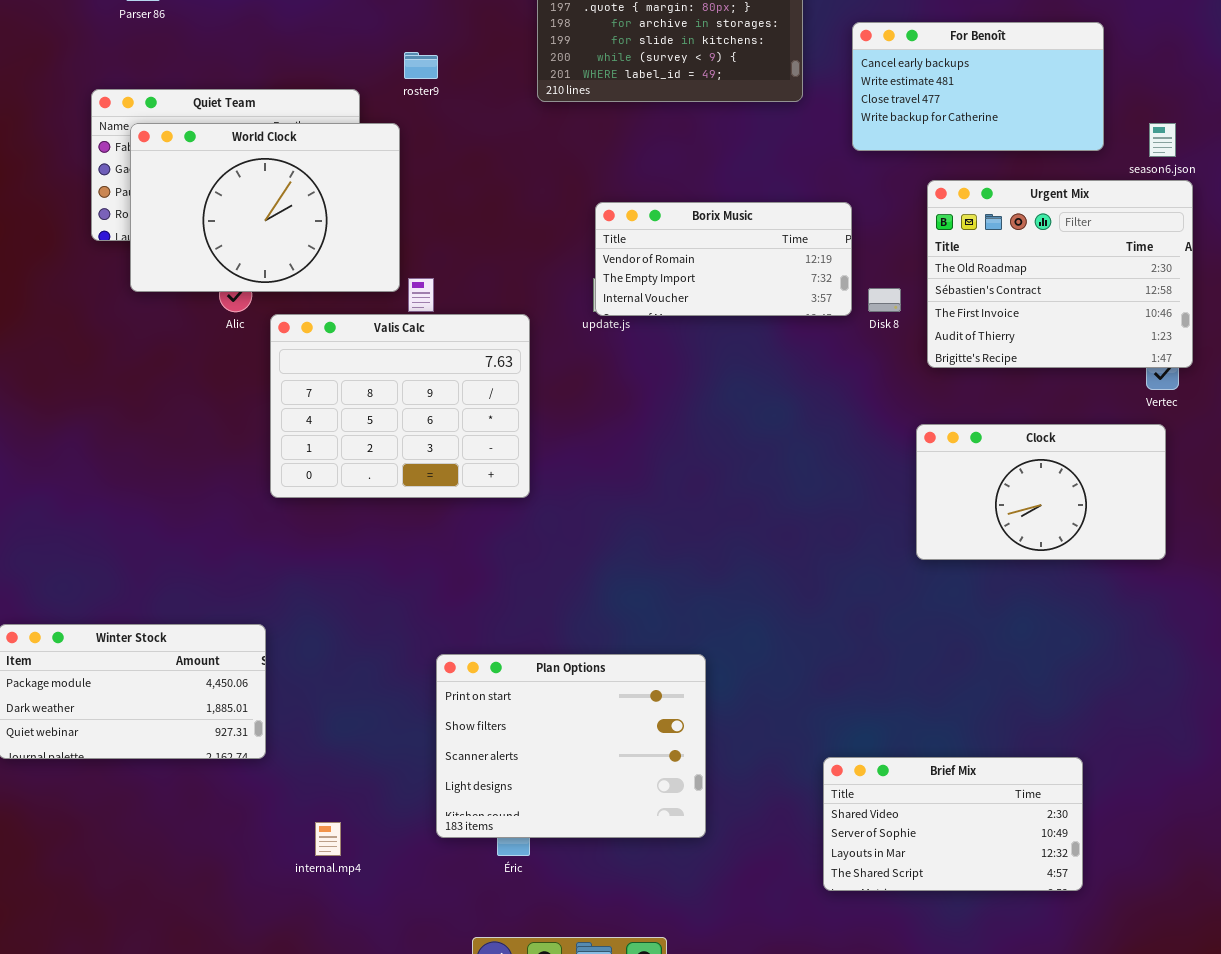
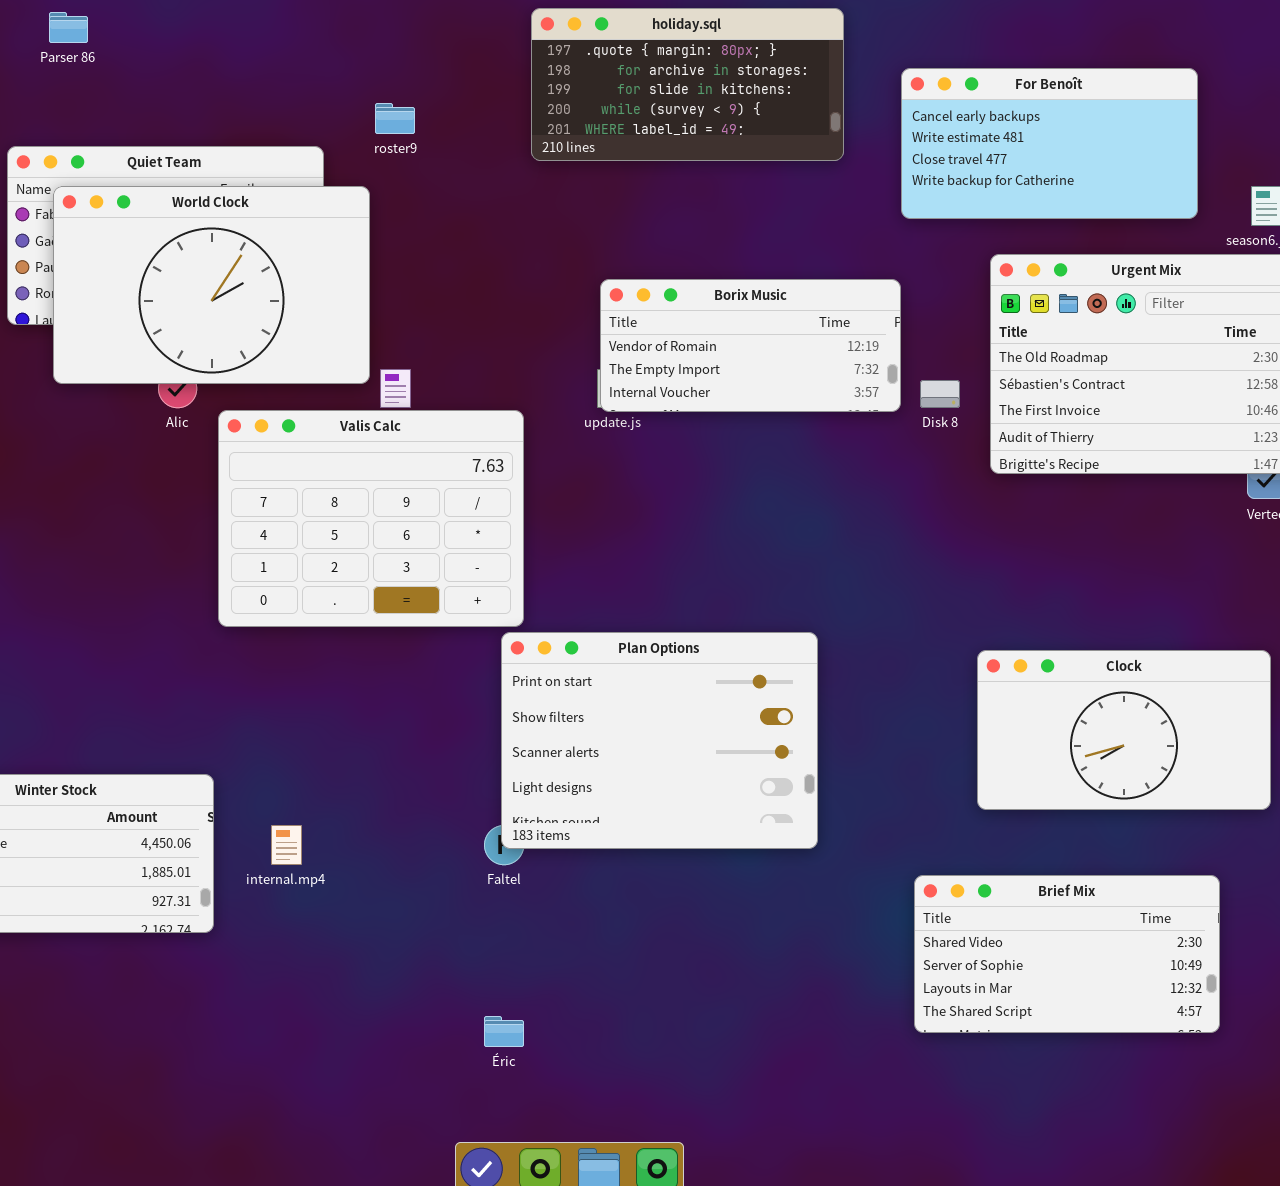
Clock: [916,424,1166,560] -> [977,650,1271,810], moved
Plan Options: [436,654,706,838] -> [501,632,818,849], moved
Brief Mix: [823,757,1083,891] -> [914,875,1220,1033], moved
internal.mp4: [315,822,341,856] -> [271,825,302,865], moved

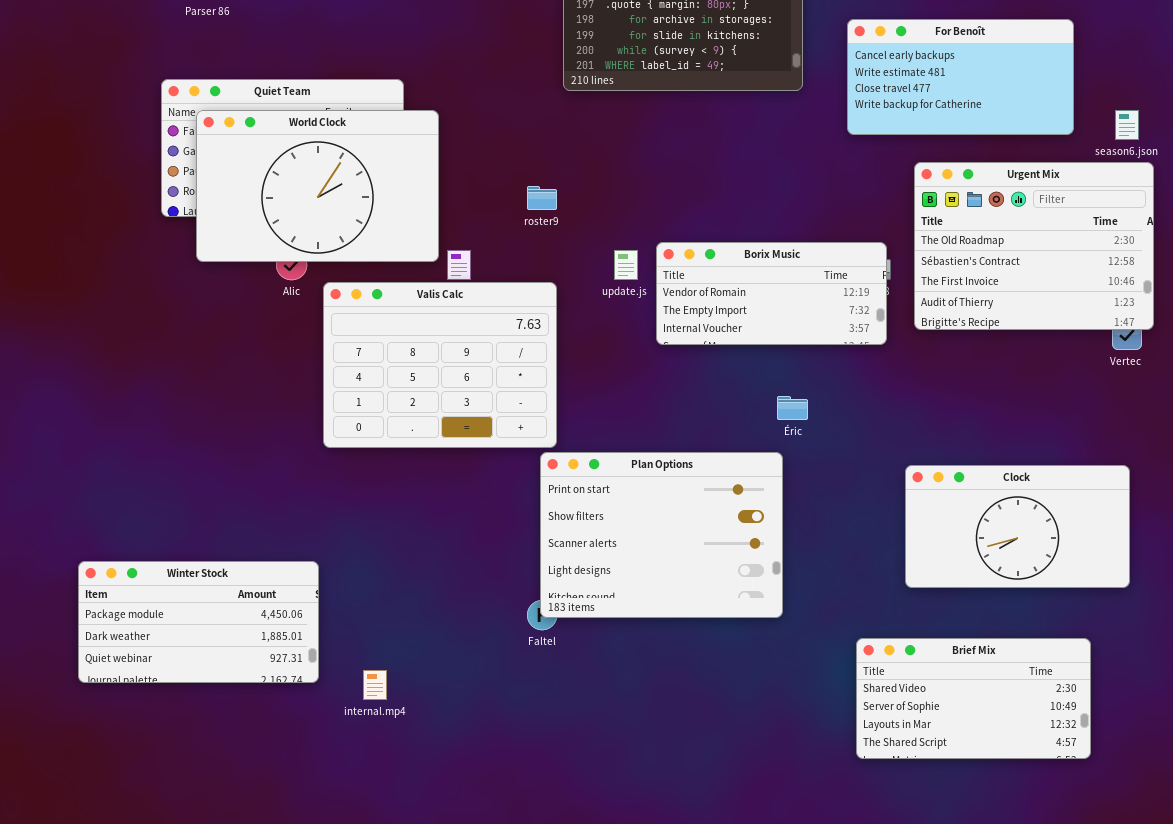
roster9: [375,103,415,134] -> [527,186,557,210], moved
Borix Music: [600,279,901,412] -> [656,242,887,345], moved
internal.mp4: [271,825,302,865] -> [363,670,387,700], moved
Éric: [484,1016,524,1047] -> [777,396,808,420], moved

